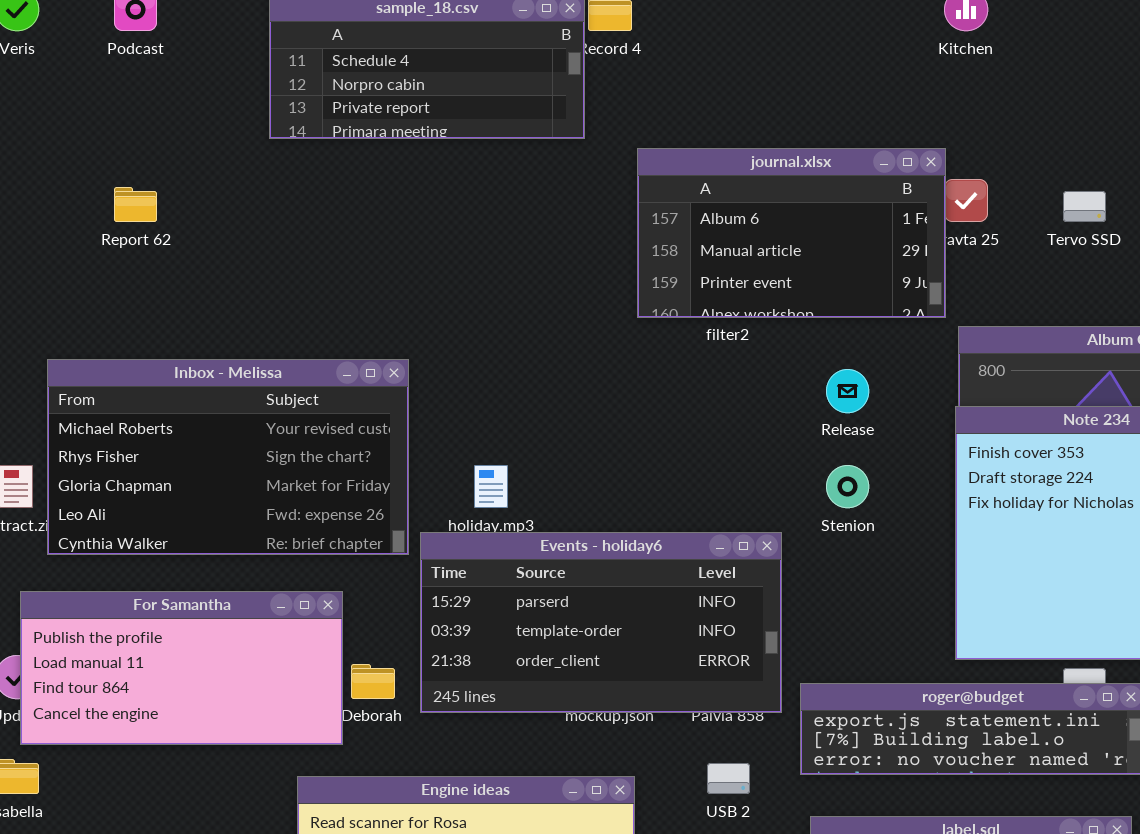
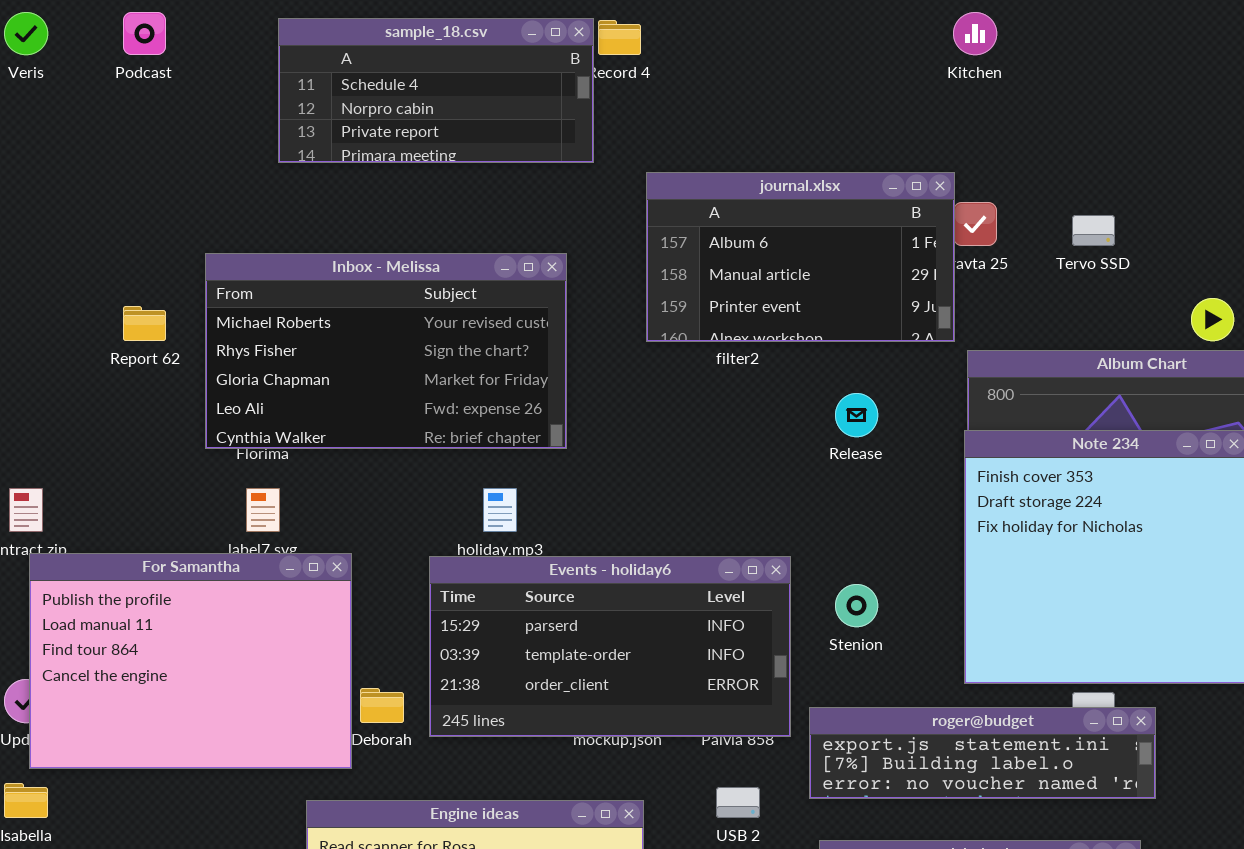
Report 62: [114,187,157,222] -> [123,306,166,341], moved
Inbox - Melissa: [47,359,409,555] -> [205,253,567,449], moved
Stenion: [826,465,869,508] -> [835,584,878,627], moved
For Samantha: [20,591,343,745] -> [29,553,352,769], resized

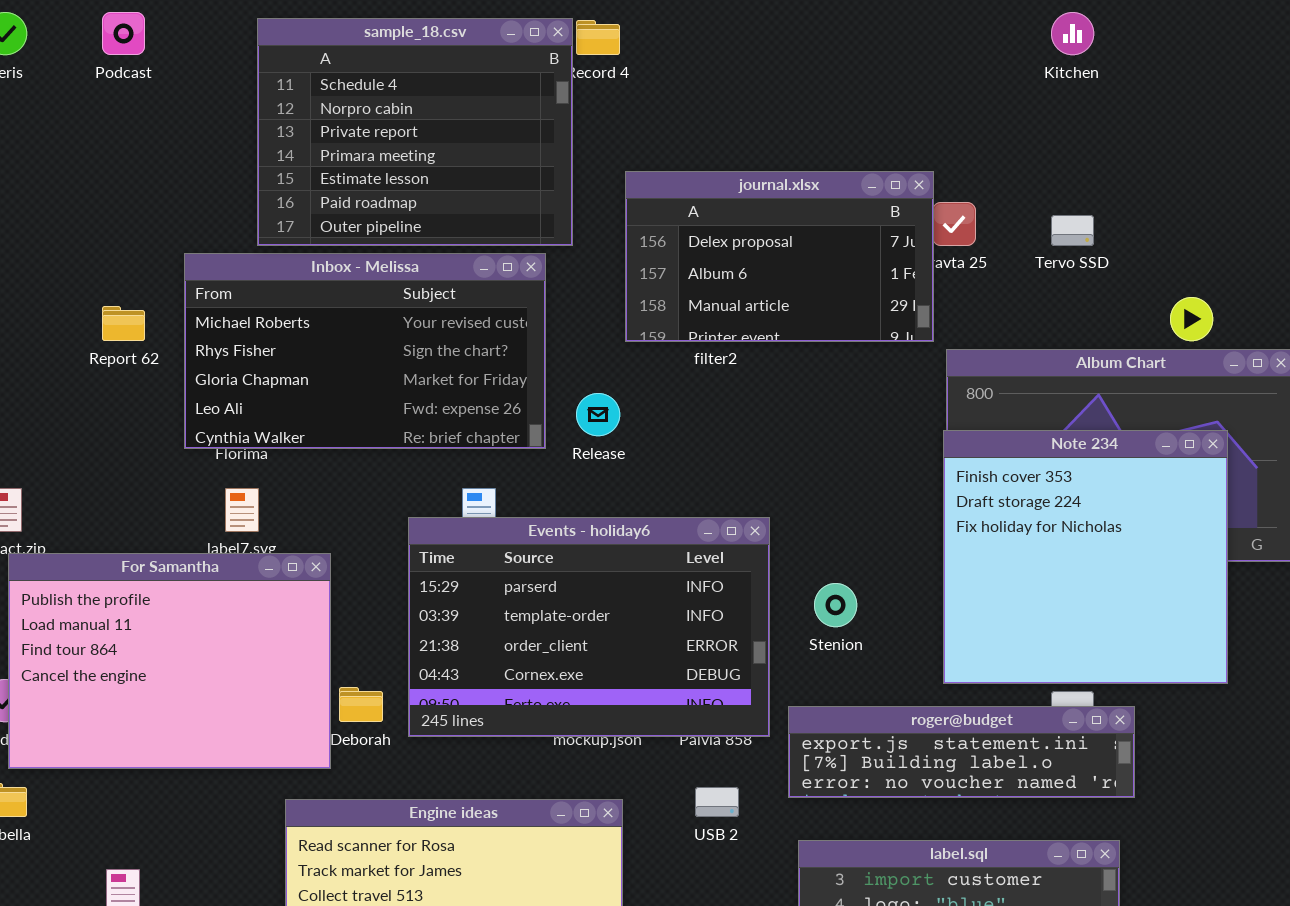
Kitchen: [953,12,997,55] -> [1051,12,1094,55], moved
sample_18.csv: [278,18,594,163] -> [257,18,573,246], resized
journal.xlsx: [646,172,955,342] -> [625,171,934,342], scrolled up 1 row
Release: [835,393,878,437] -> [576,393,620,436], moved
Events - holiday6: [429,556,791,737] -> [408,517,770,737], resized

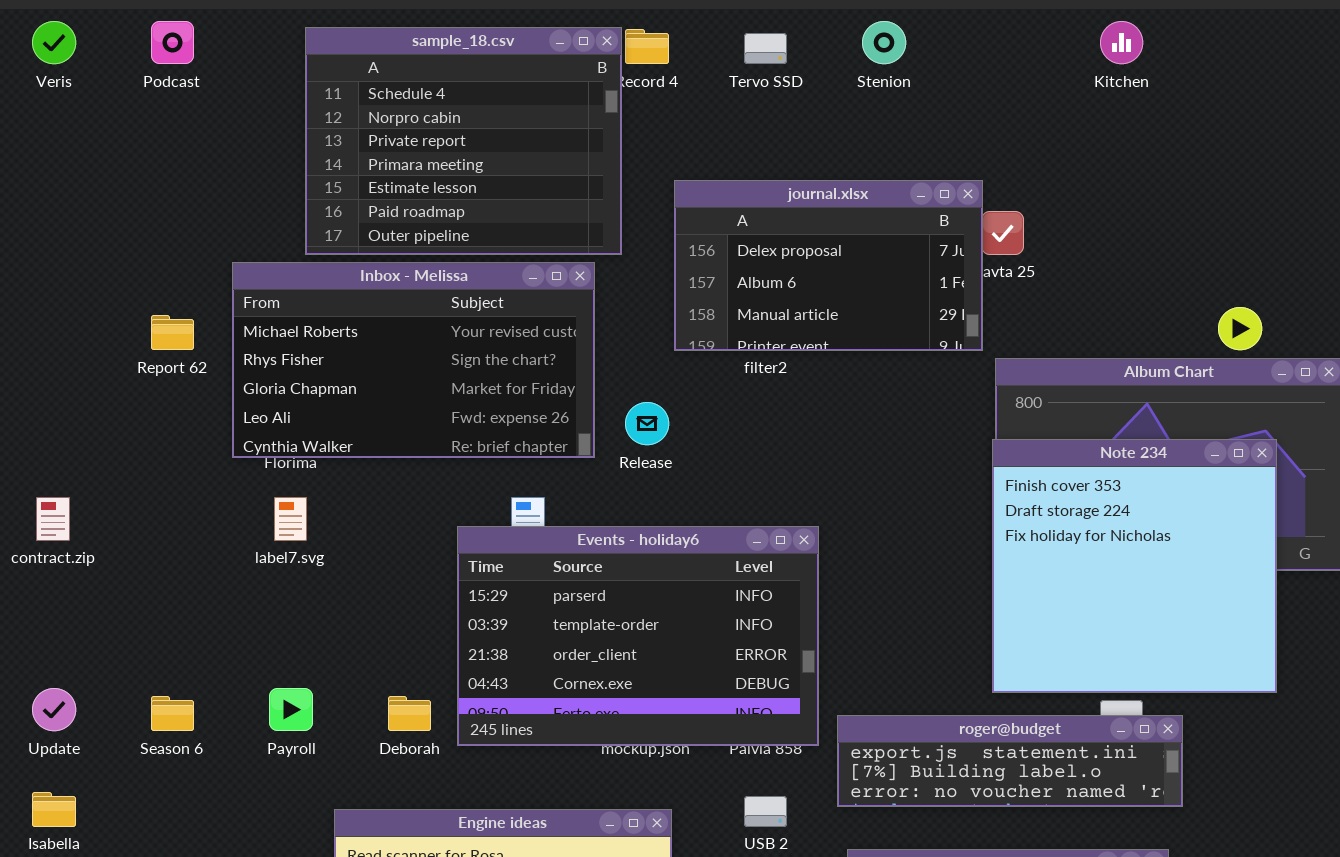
Tervo SSD: [1051,215,1094,246] -> [744,33,787,64], moved
For Samantha: [8,553,331,769] -> none, closed
Stenion: [814,583,857,627] -> [862,21,906,64], moved

